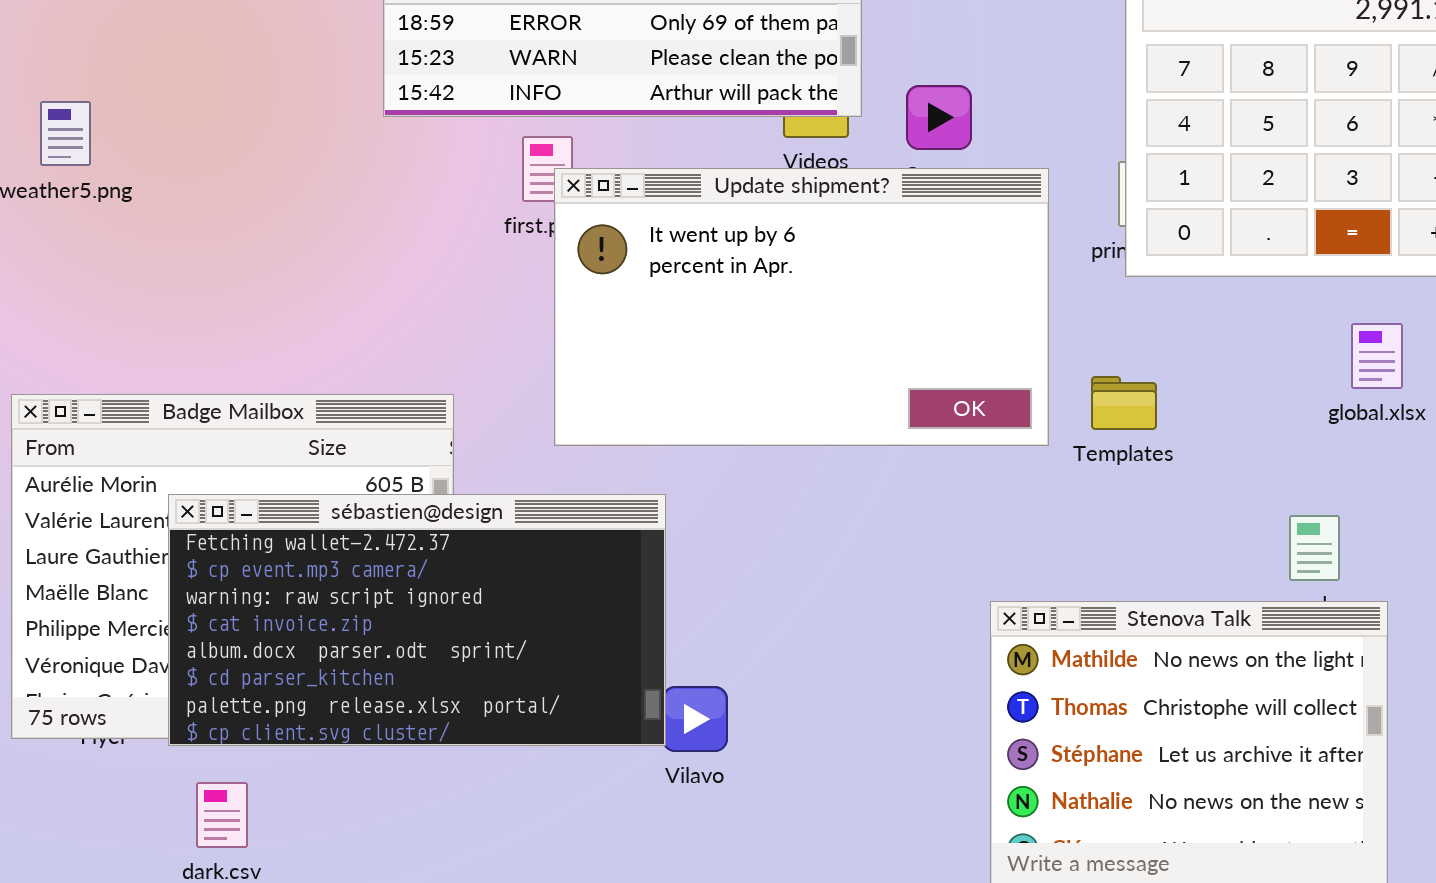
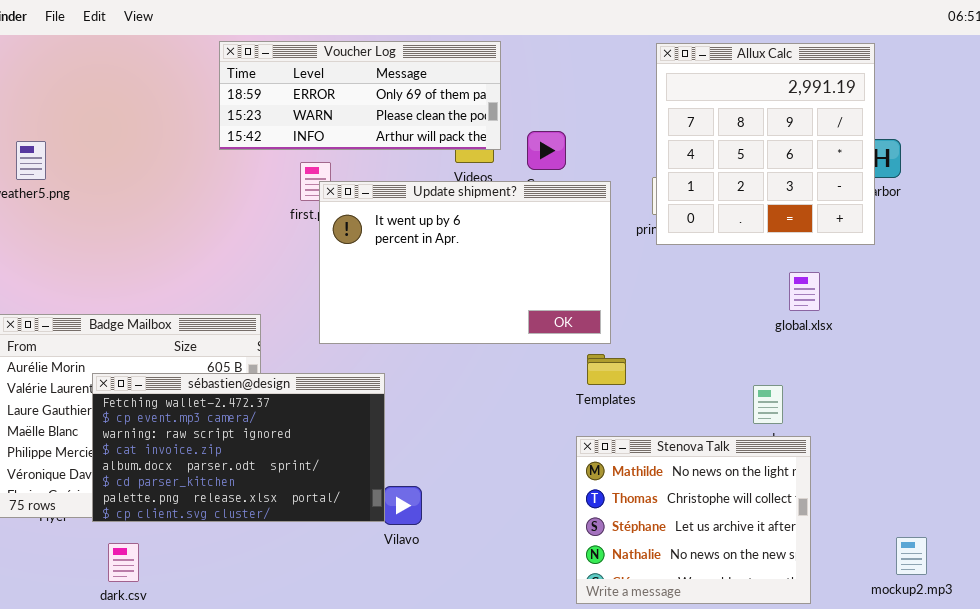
Templates: [1091,376,1157,430] -> [587,354,626,385], moved

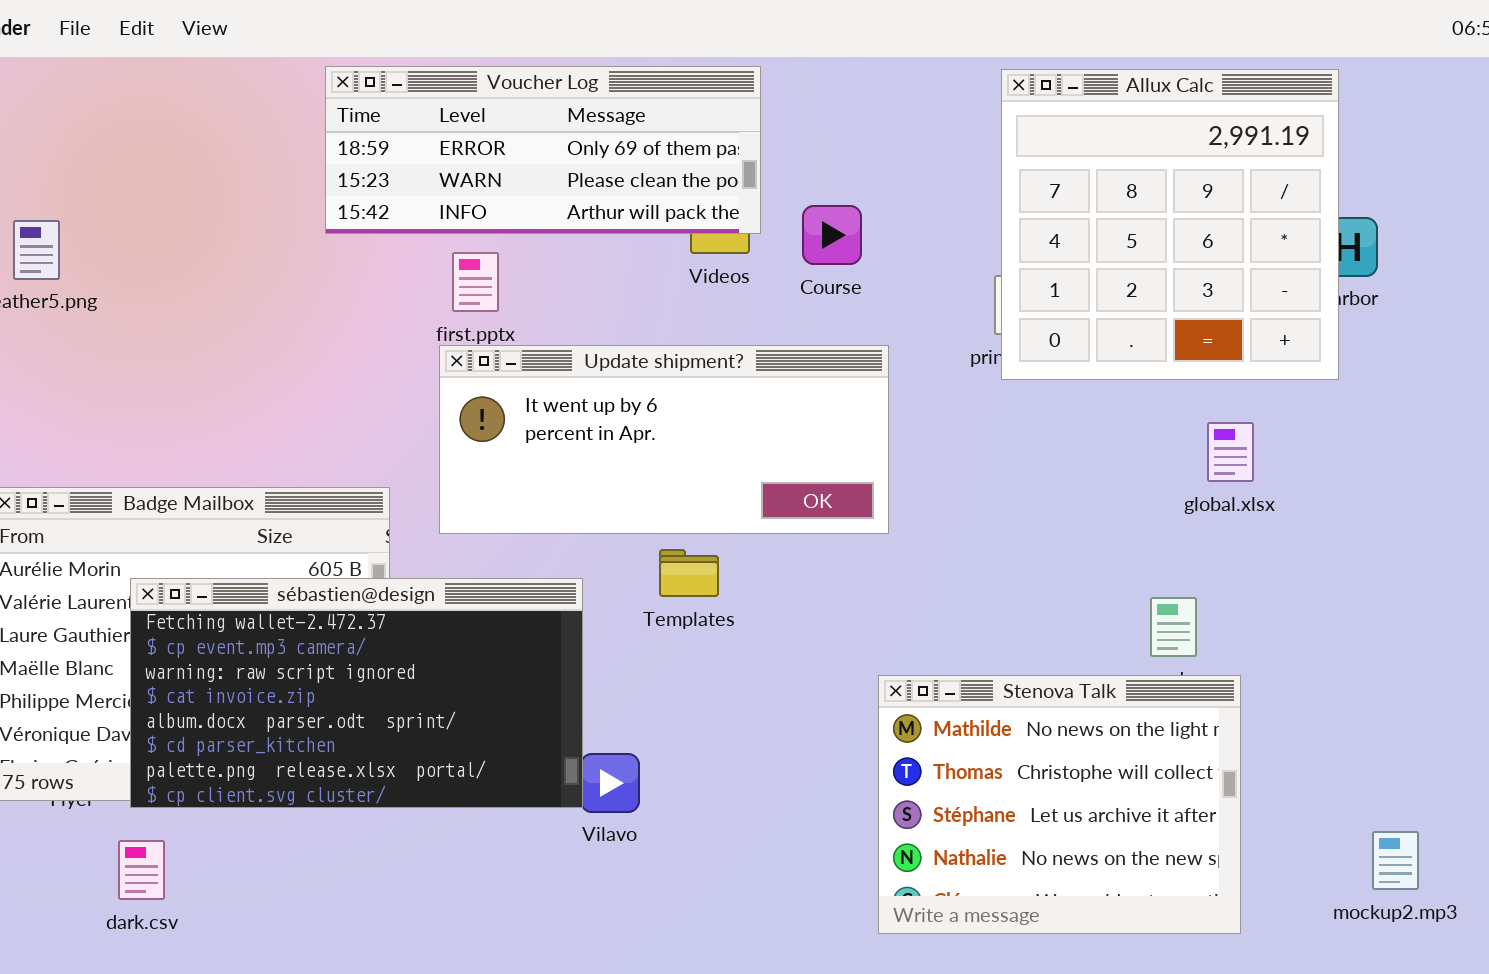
Update shipment?: [319,181,611,344] -> [439,345,889,534], moved, resized
Templates: [587,354,626,385] -> [659,549,719,597], moved
dark.csv: [108,543,139,582] -> [118,840,165,900], moved

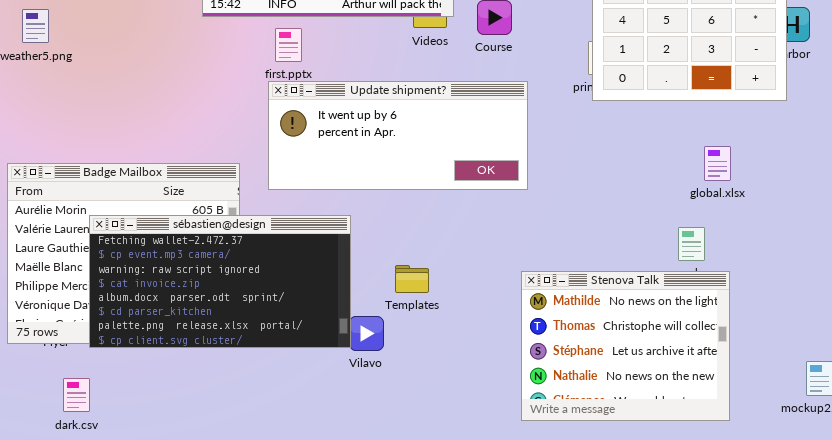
global.xlsx: [1207,422,1254,482] -> [704,146,731,181], moved
Templates: [659,549,719,597] -> [395,265,429,293], moved
dark.csv: [118,840,165,900] -> [63,378,90,412], moved

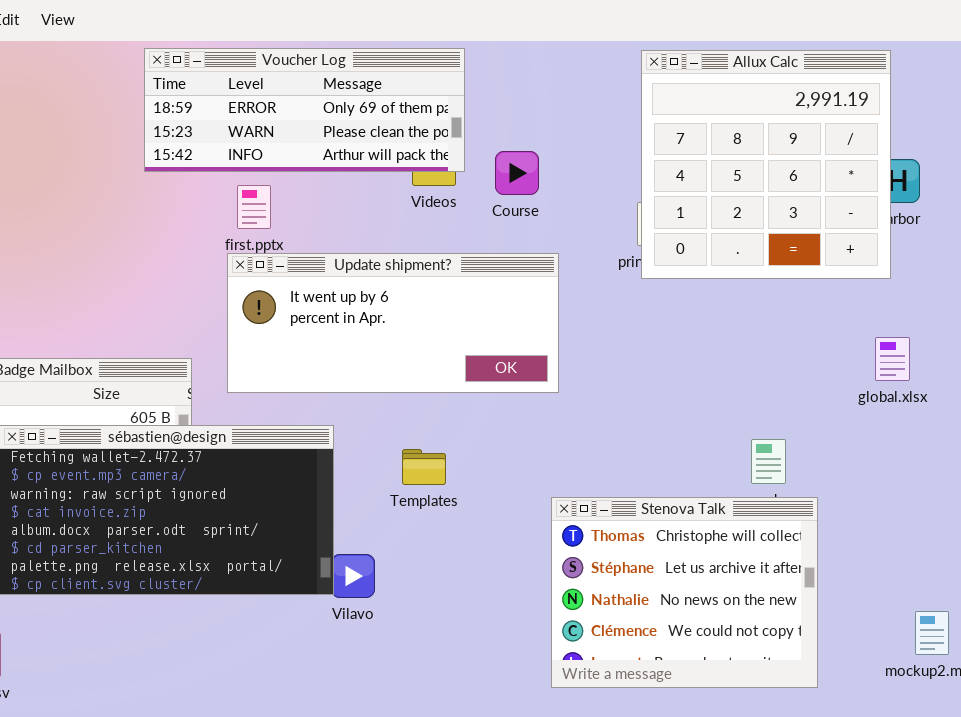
global.xlsx: [704,146,731,181] -> [875,337,910,381], moved
Templates: [395,265,429,293] -> [402,449,446,485], moved
Stenova Talk: [521,271,730,421] -> [551,497,818,688], scrolled down 1 row

